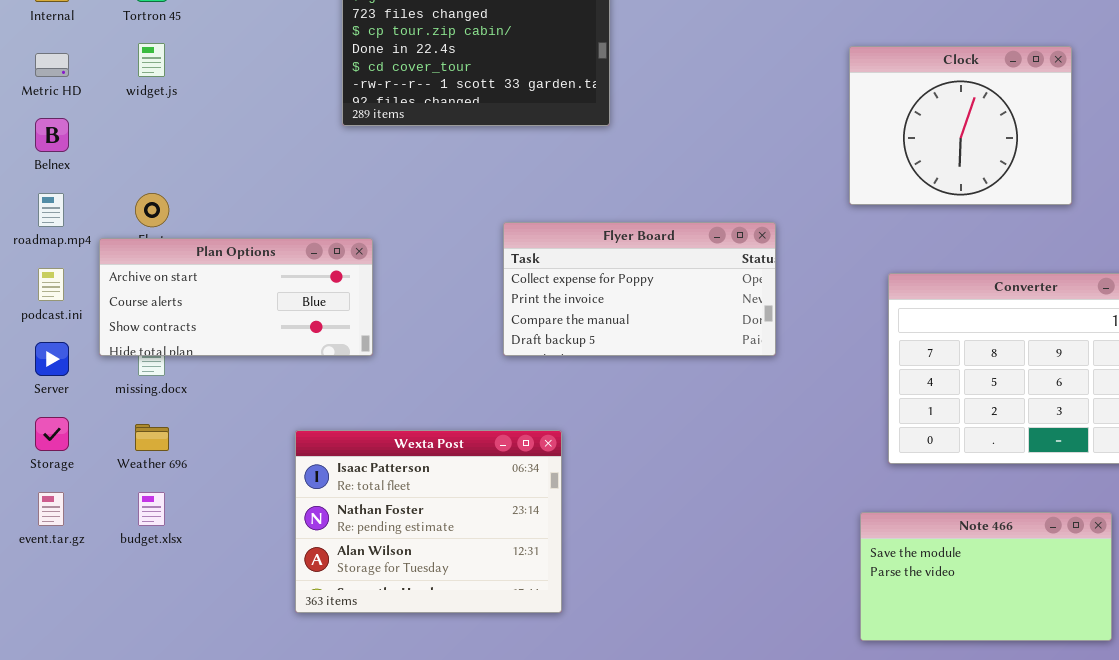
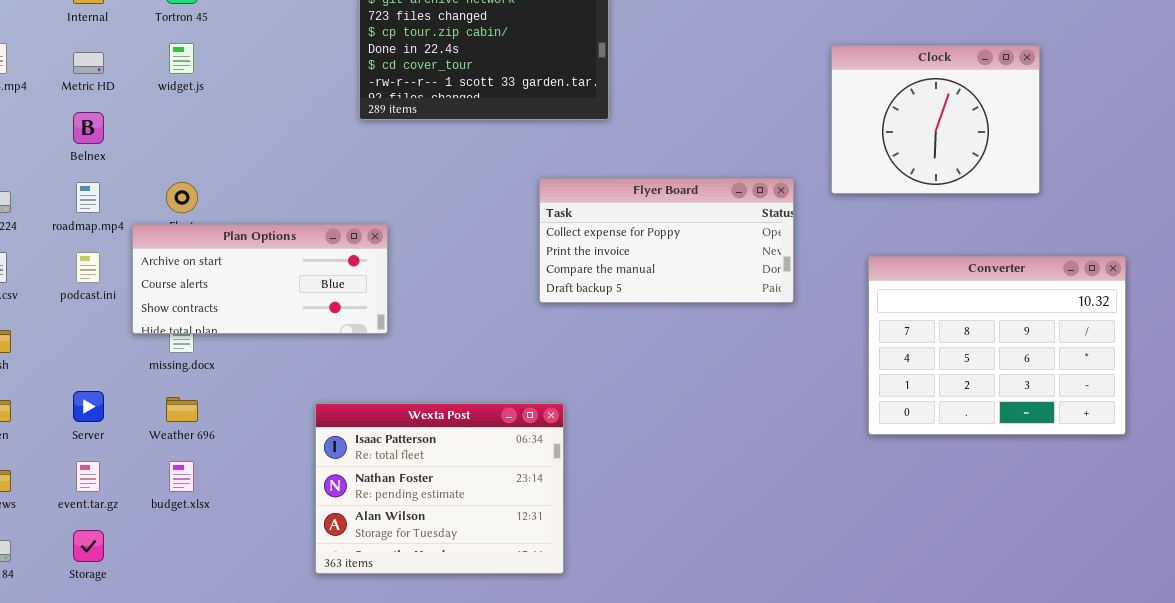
Flyer Board: [503,222,776,356] -> [539,178,794,303], moved
Server: [35,342,69,376] -> [73,391,104,422], moved
Storage: [35,417,69,451] -> [73,530,104,562], moved
Note 466: [860,512,1112,641] -> none, closed

